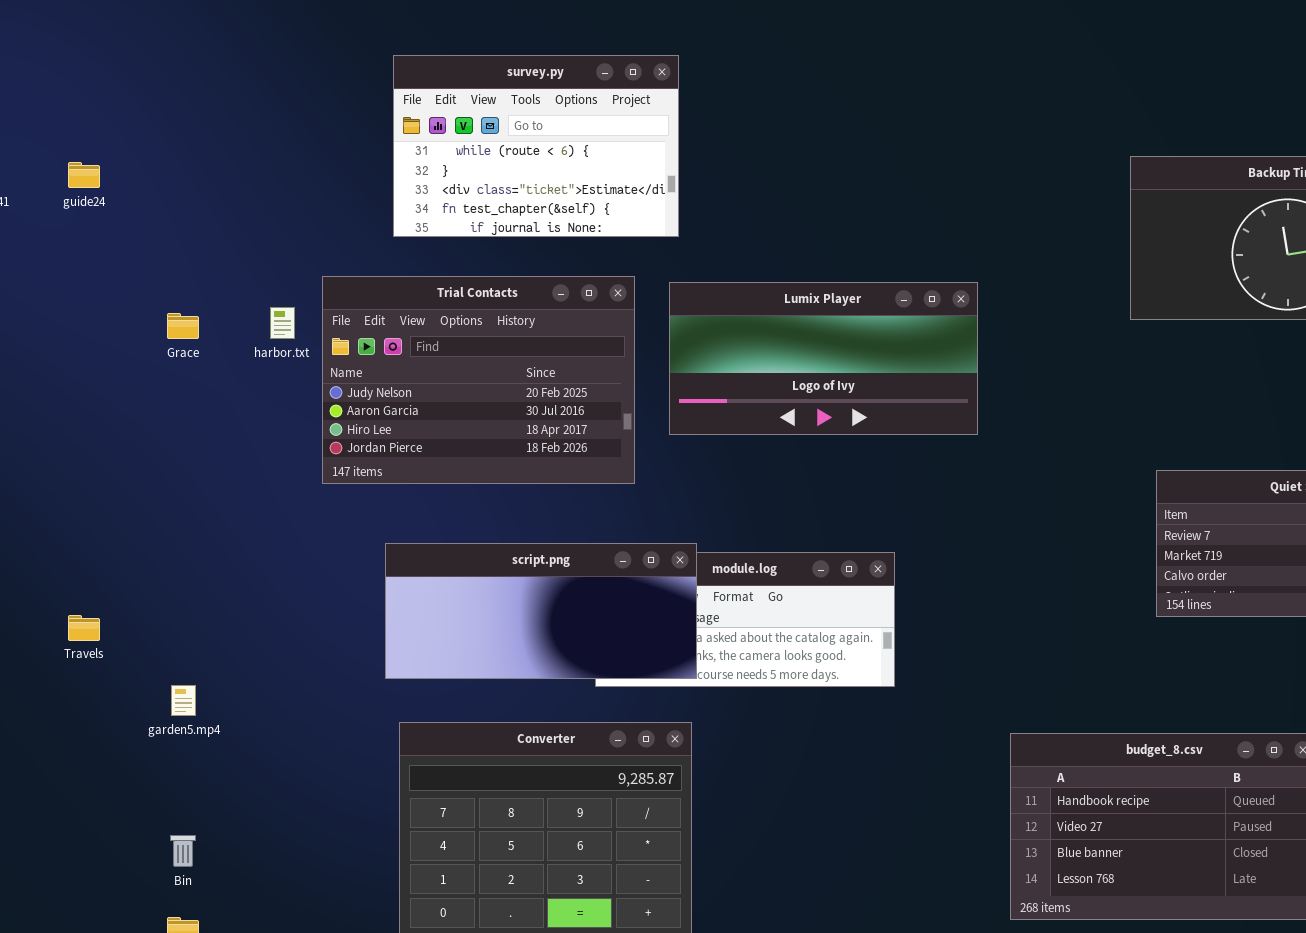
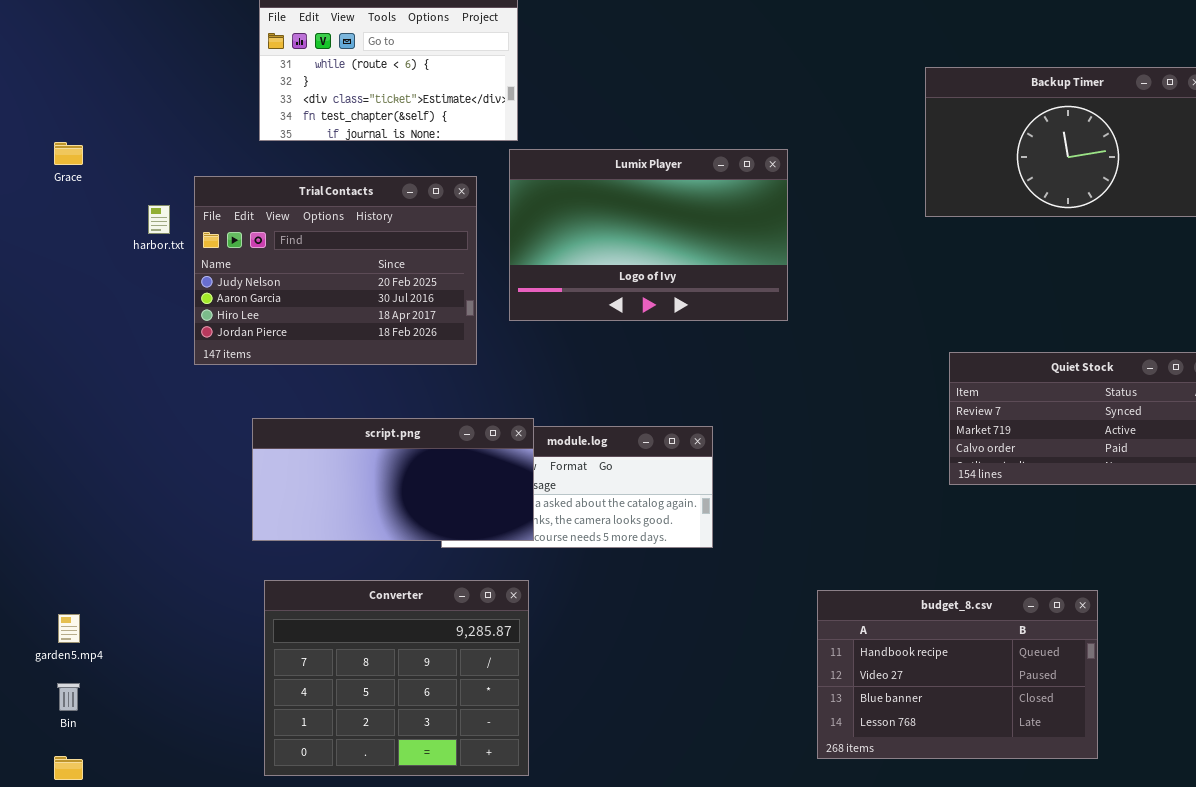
Lumix Player: [669,282,978,435] -> [509,149,788,321], resized
Grace: [167,313,199,339] -> [54,142,83,165], moved
garden5.mp4: [171,685,196,716] -> [58,614,80,643], moved

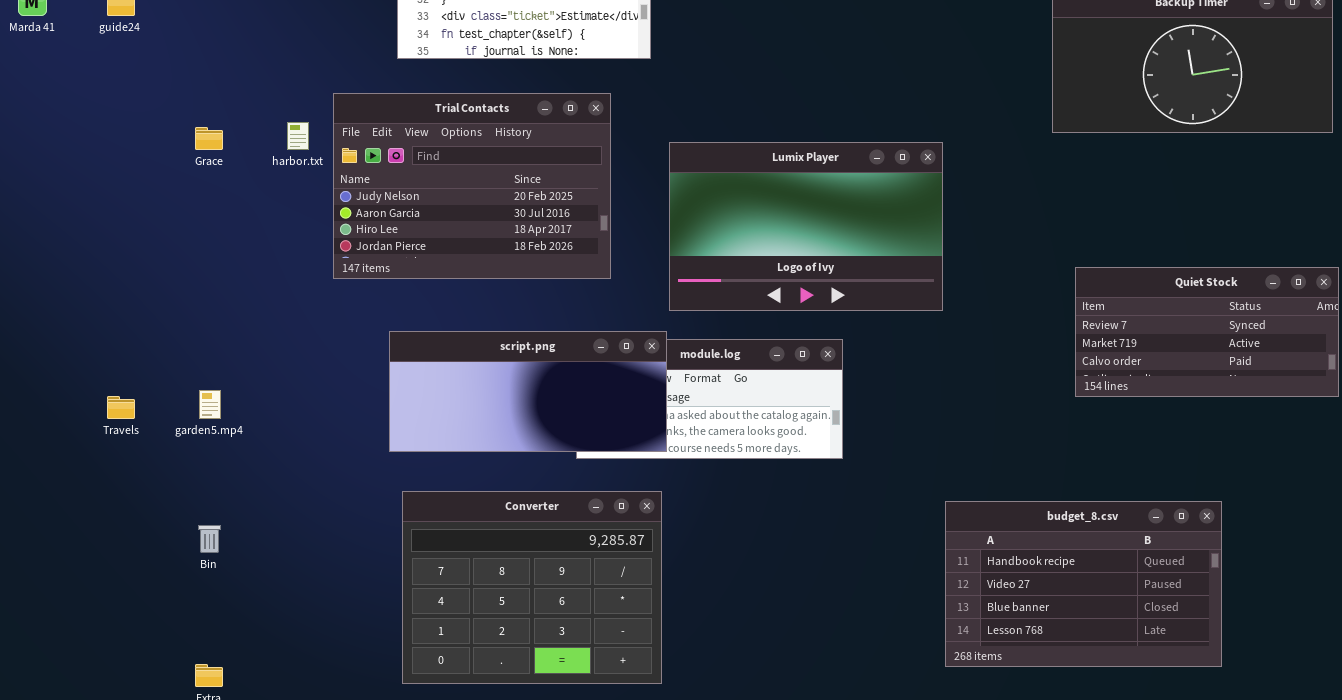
Grace: [54,142,83,165] -> [195,127,223,150], moved
Lumix Player: [509,149,788,321] -> [669,142,943,311], moved
garden5.mp4: [58,614,80,643] -> [199,390,221,419], moved
Bin: [57,683,80,711] -> [198,525,221,553], moved

